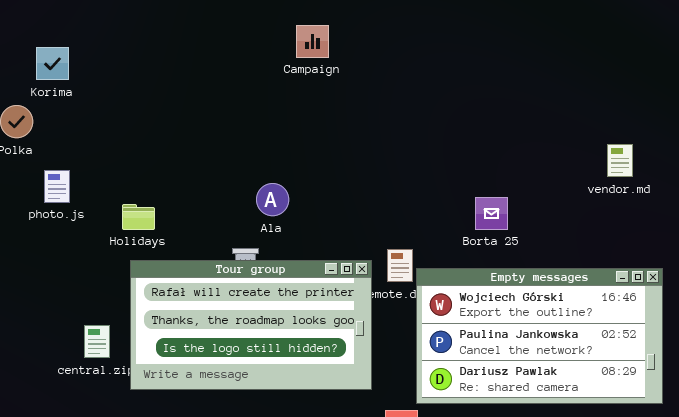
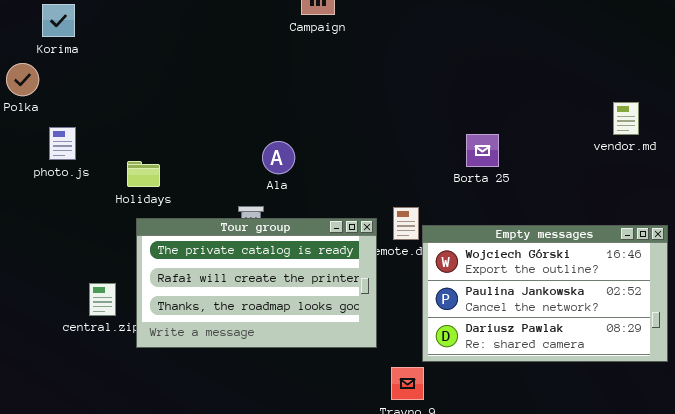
Borta 25: [475,197,508,230] -> [466,134,499,167], moved
Tour group: [130,260,372,390] -> [136,218,377,348], scrolled up 1 row

